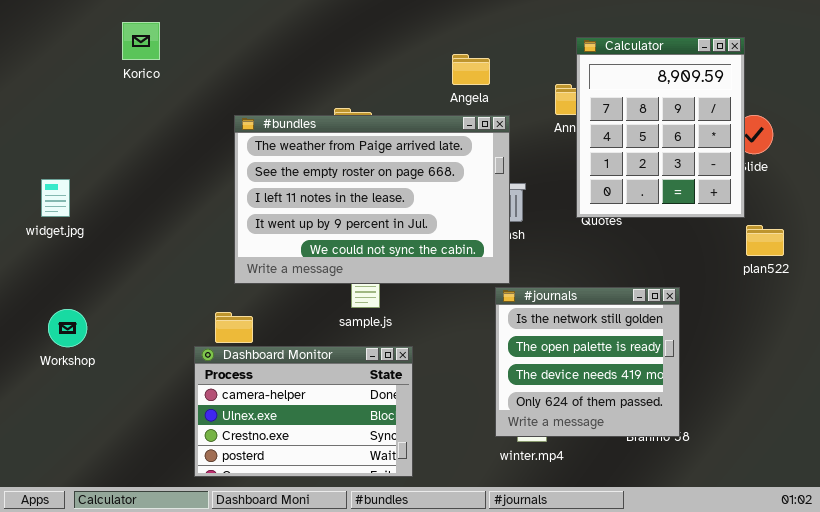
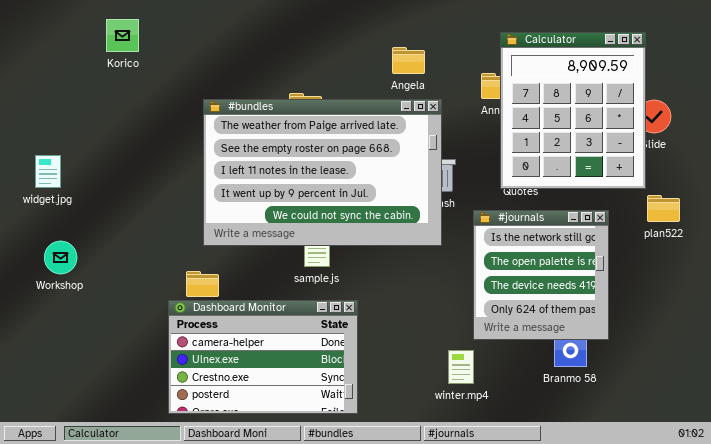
#journals: [495,287,680,437] -> [473,210,609,340], moved, resized
Workshop: [48,309,87,347] -> [44,241,77,274], moved

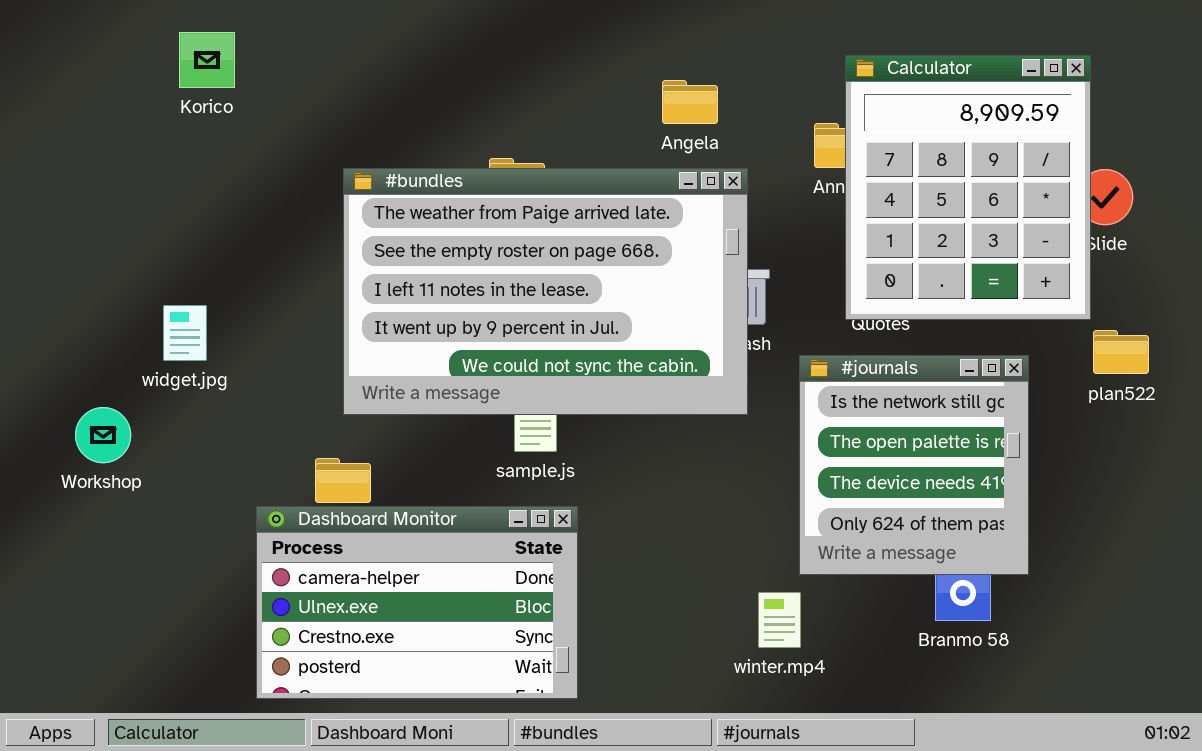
widget.jpg: [35,155,61,188] -> [163,305,207,361], moved
Dashboard Monitor: [168,300,358,414] -> [256,506,578,699], moved

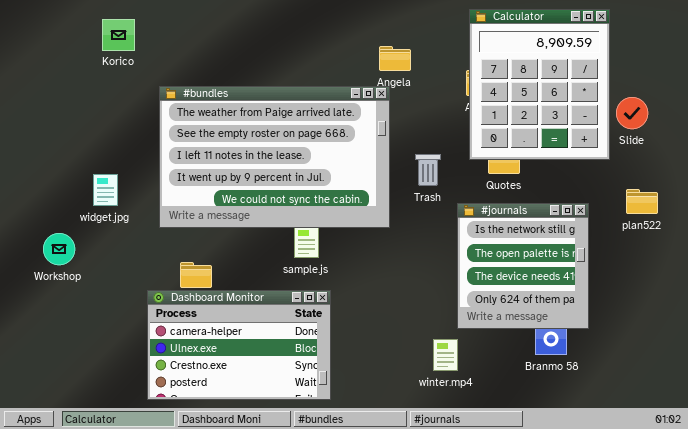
Calculator: [845,55,1091,320] -> [469,9,610,160], moved
#bundles: [343,168,748,415] -> [159,86,390,228], moved

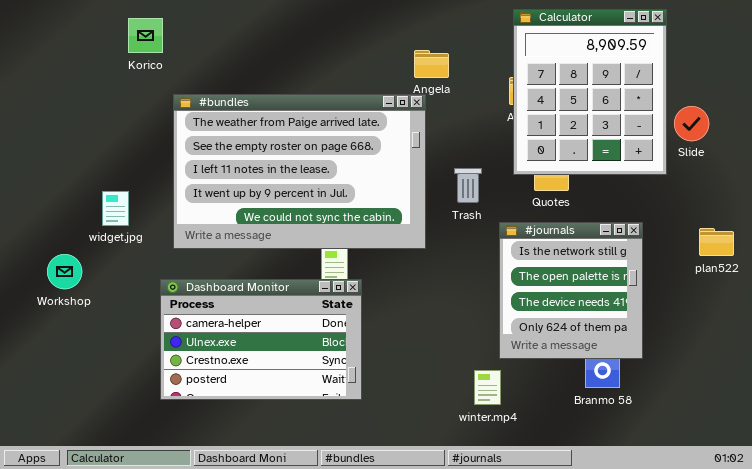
Korico: [102,19,135,51] -> [128,18,163,53], moved
plan522: [626,189,658,214] -> [699,228,734,256], moved
Dashboard Monitor: [147,290,331,400] -> [160,279,362,400], moved

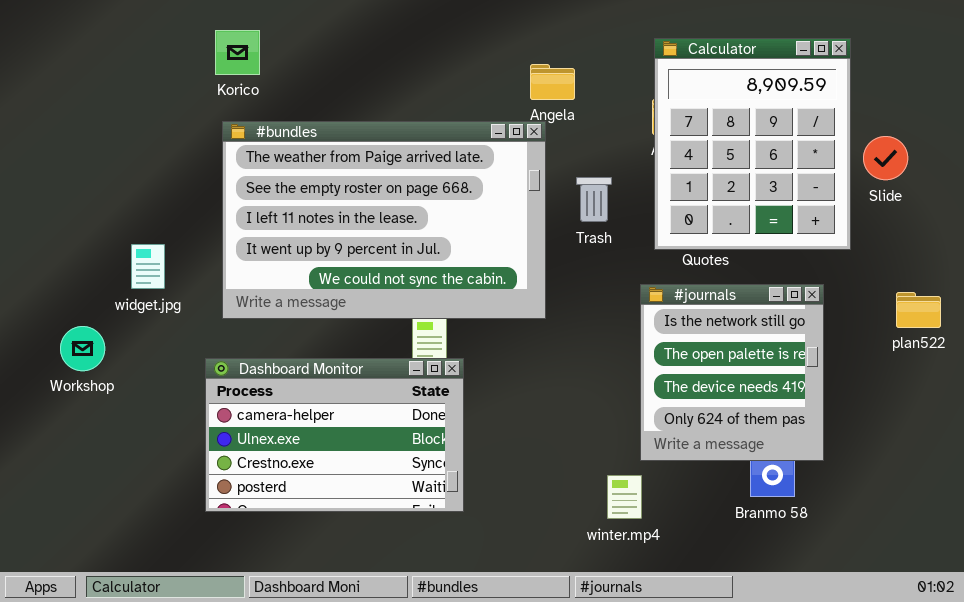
Calculator: [513,9,667,175] -> [654,38,851,250], moved
Korico: [128,18,163,53] -> [215,30,260,75], moved
Trash: [454,168,482,203] -> [576,177,612,222], moved

